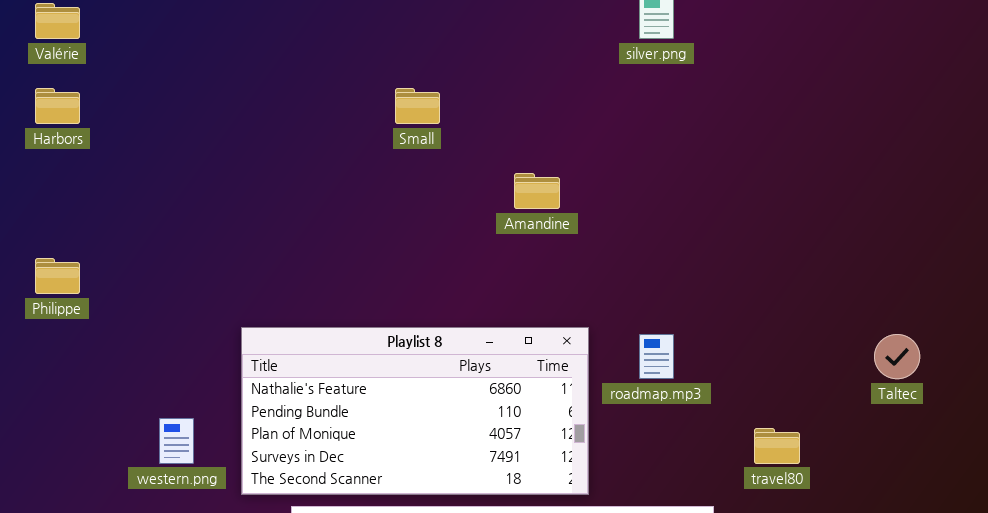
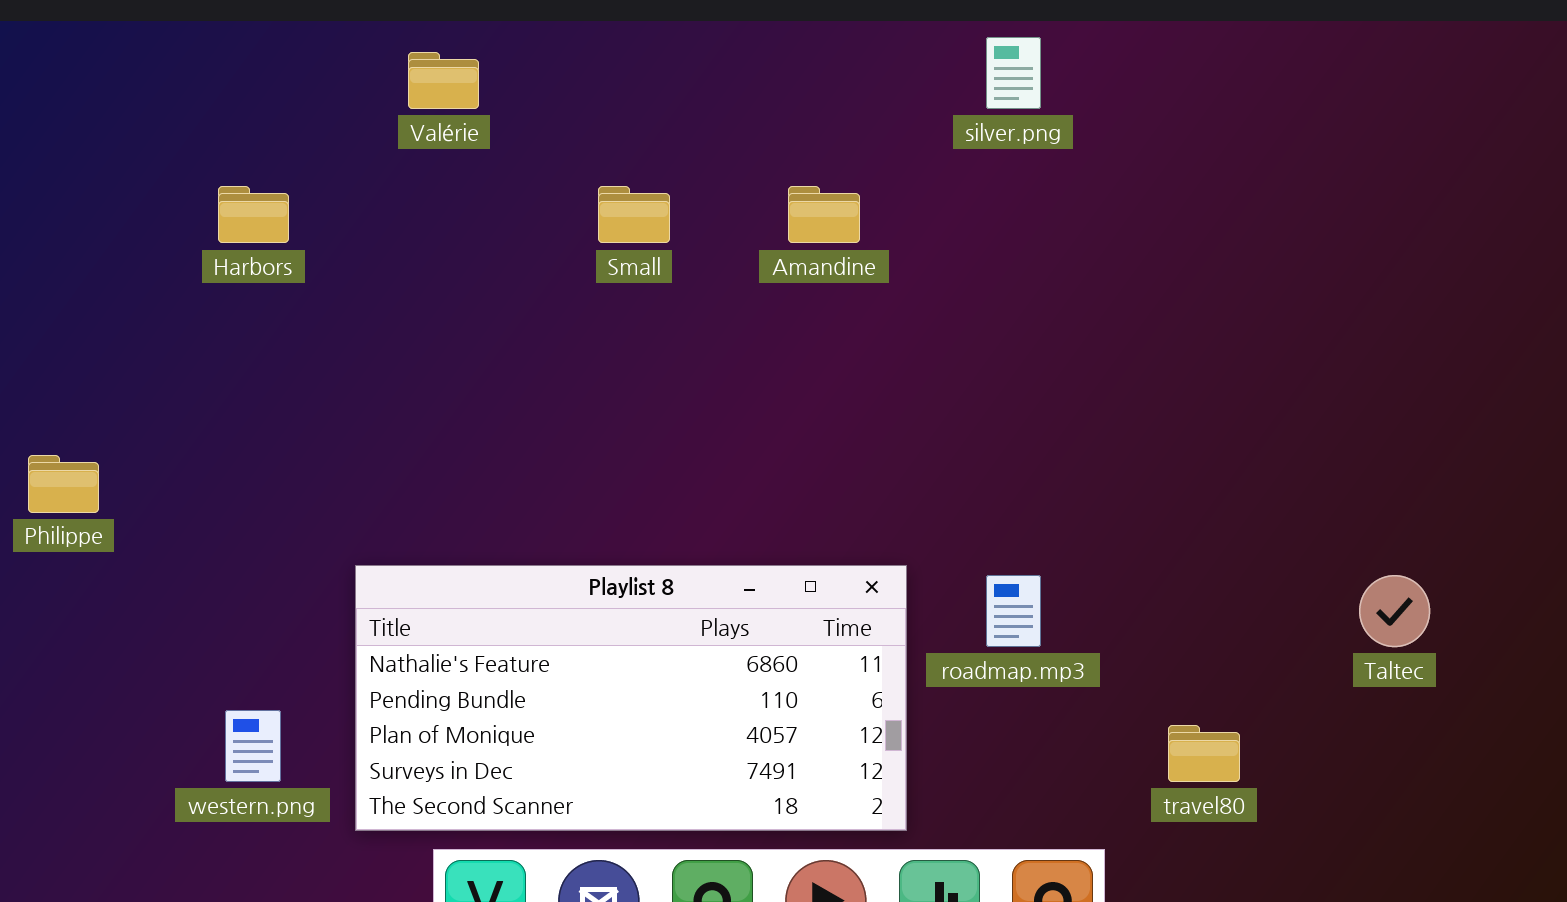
Valérie: [35,3,80,39] -> [408,52,479,109], moved
Harbors: [35,88,80,124] -> [218,186,289,243], moved
Amandine: [514,173,560,209] -> [788,186,860,243], moved

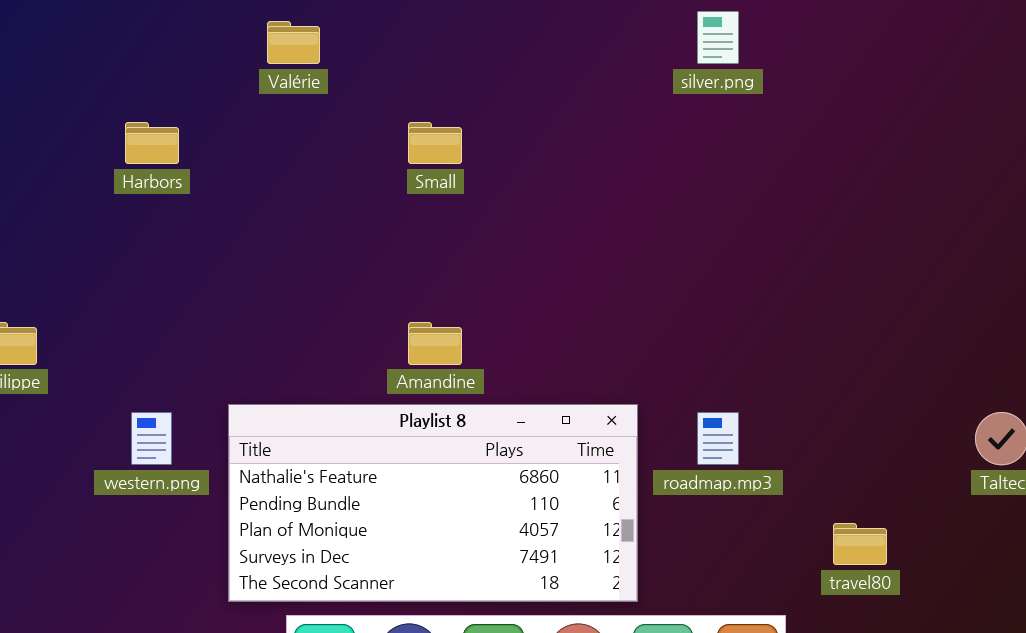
Amandine: [788,186,860,243] -> [408,322,462,365], moved
western.png: [225,710,281,782] -> [131,412,172,465], moved

